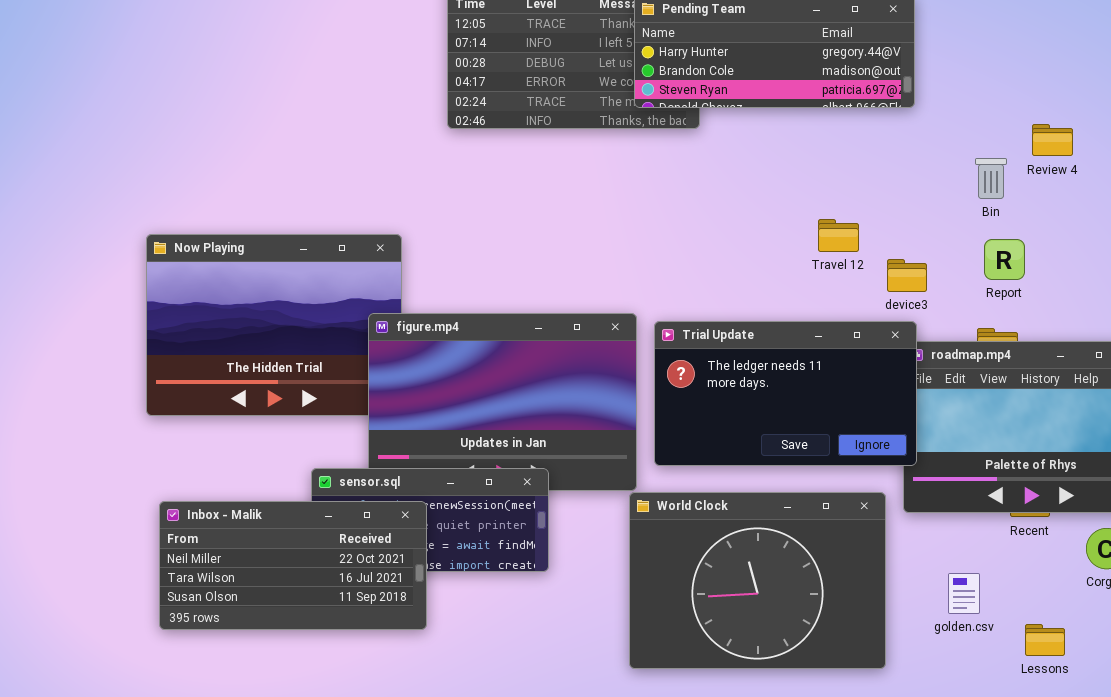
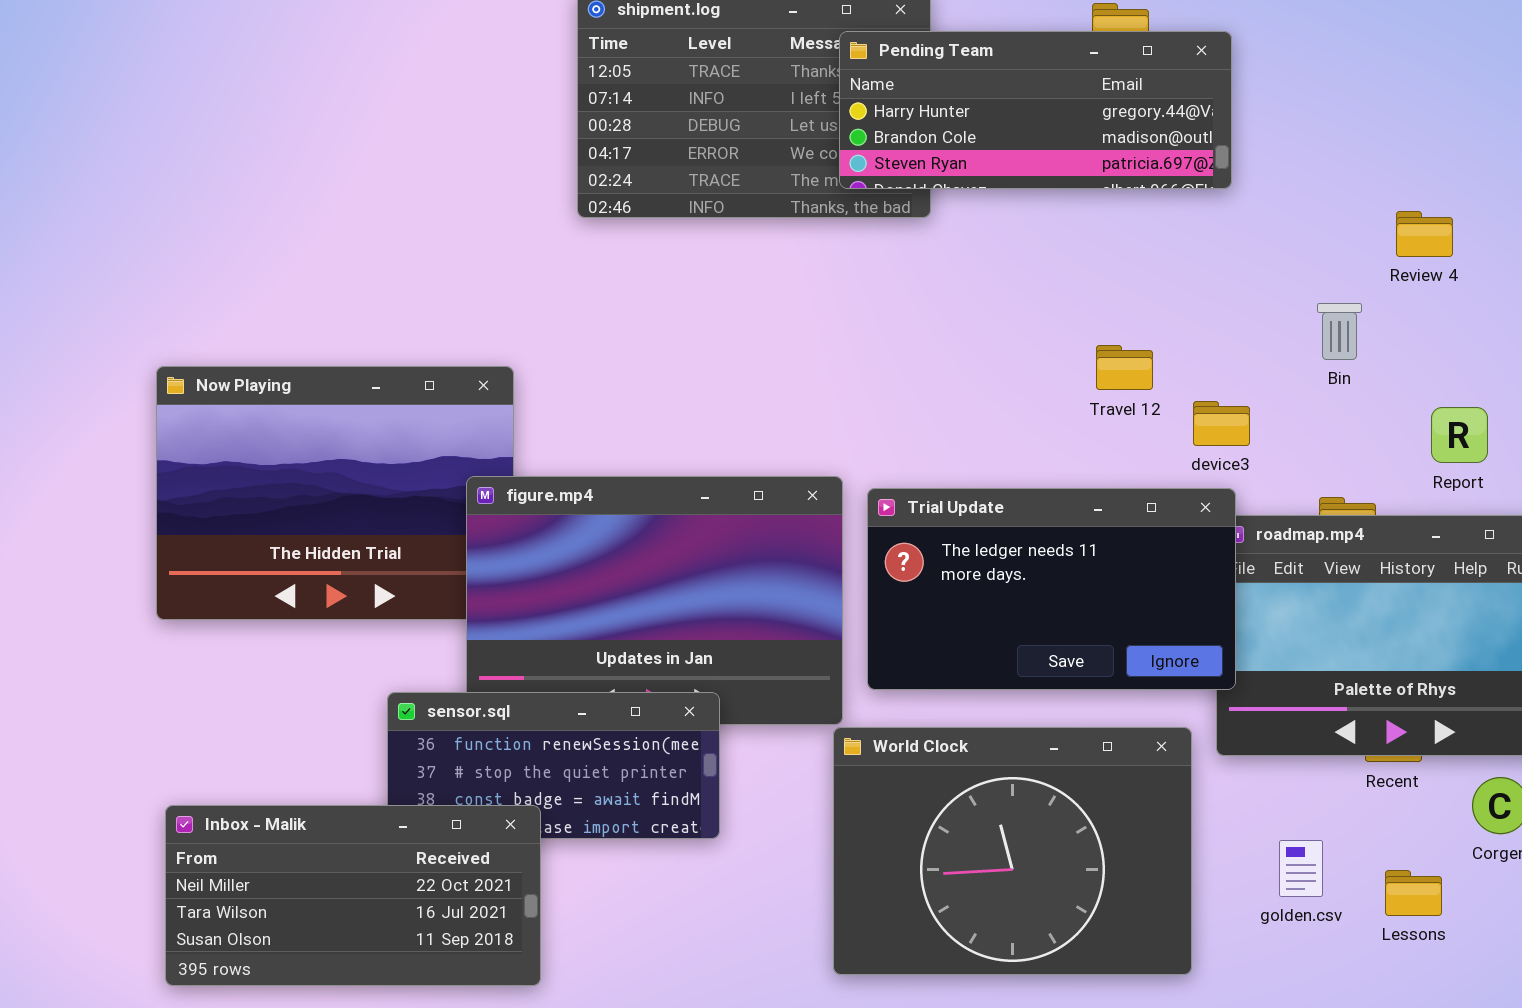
Bin: [975,158,1007,199] -> [1317,303,1362,360], moved
Report: [984,239,1025,280] -> [1431,407,1488,463], moved
Inbox - Malik: [159,501,427,630] -> [165,805,541,986], moved
Lessons: [1025,624,1065,656] -> [1385,870,1442,916], moved

